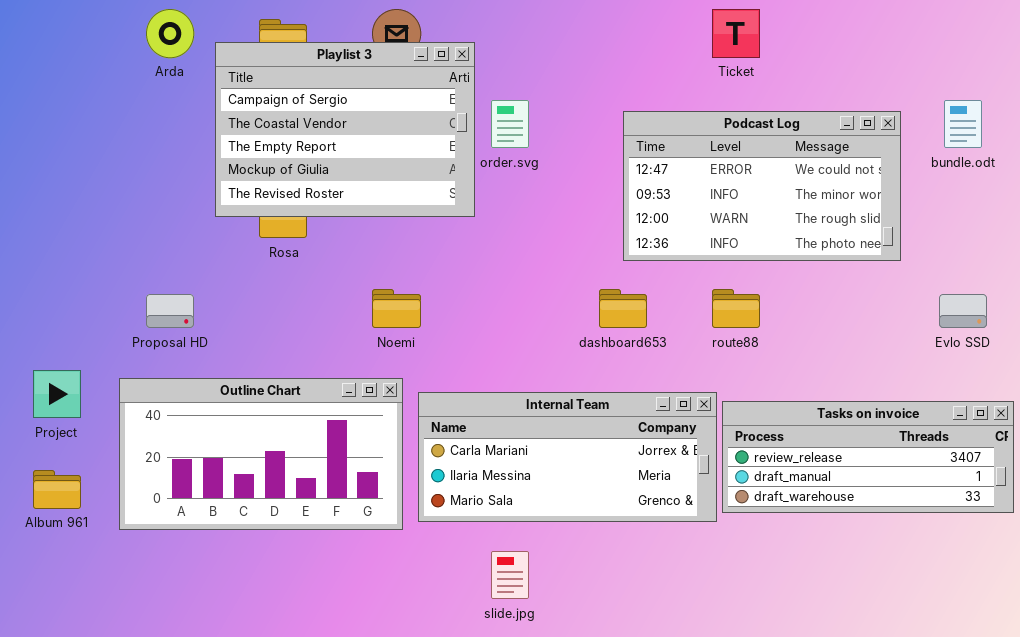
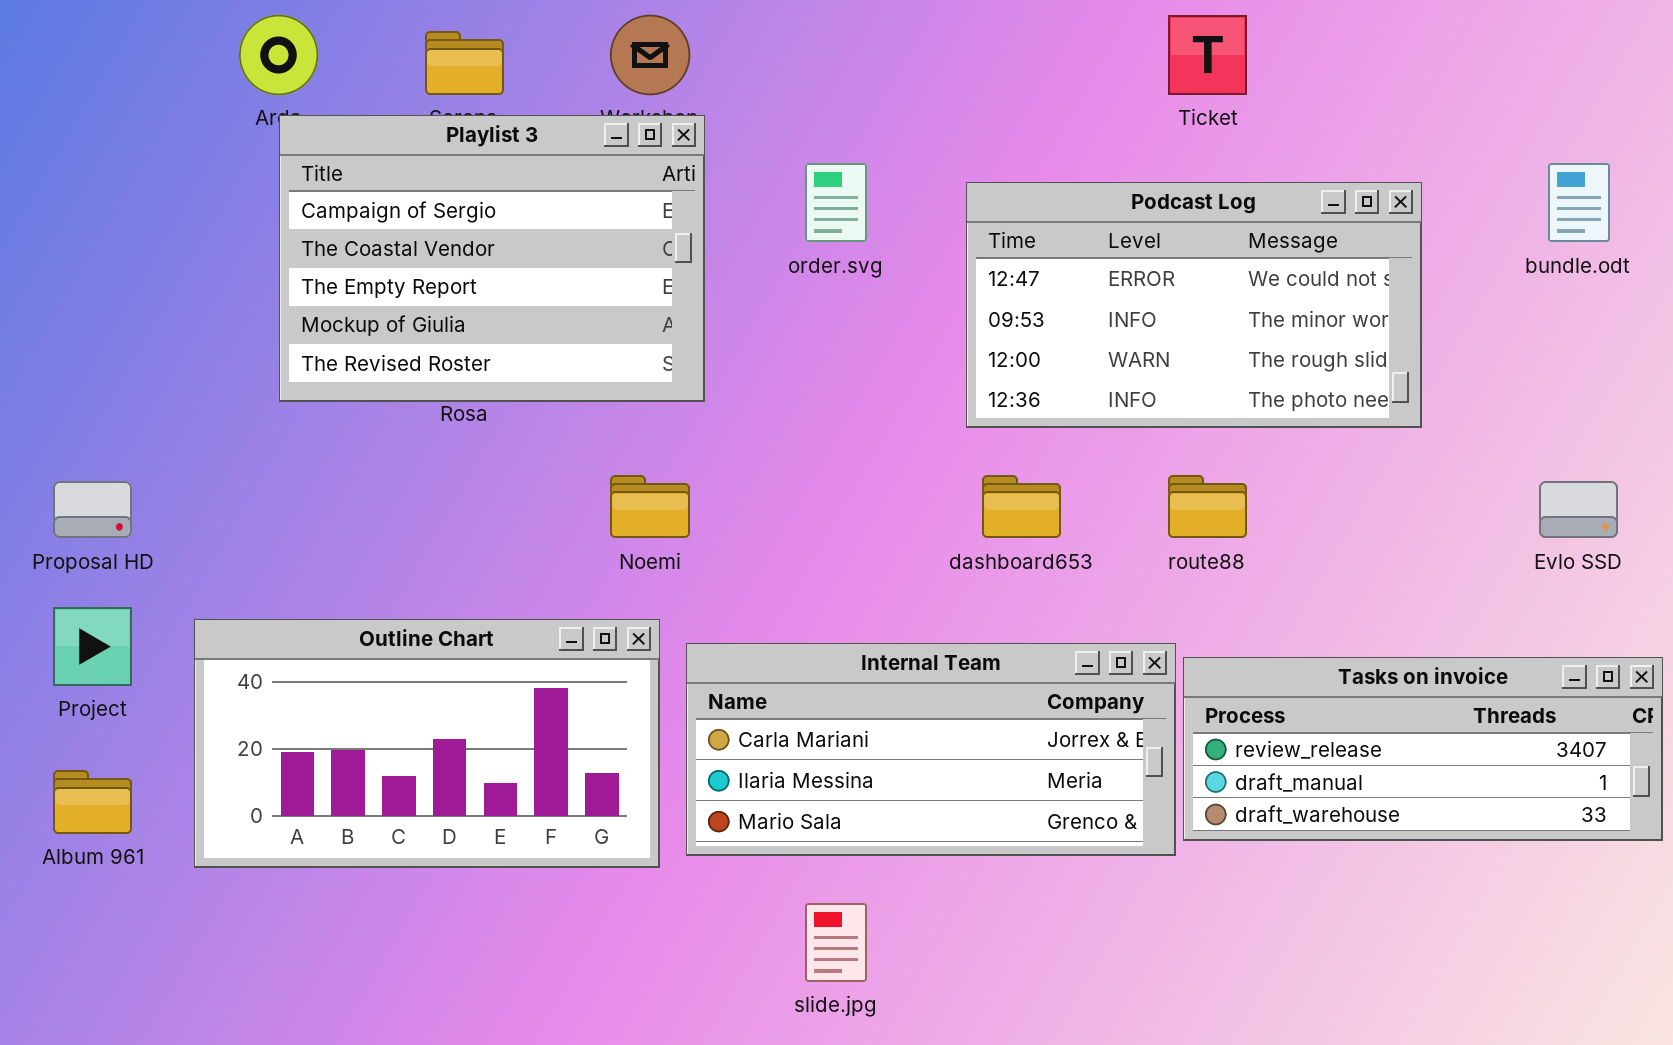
Playlist 3: [215,42,475,217] -> [279,115,705,402], moved
Podcast Log: [623,111,901,261] -> [966,182,1422,428], moved
Proposal HD: [146,294,194,328] -> [53,481,132,538], moved

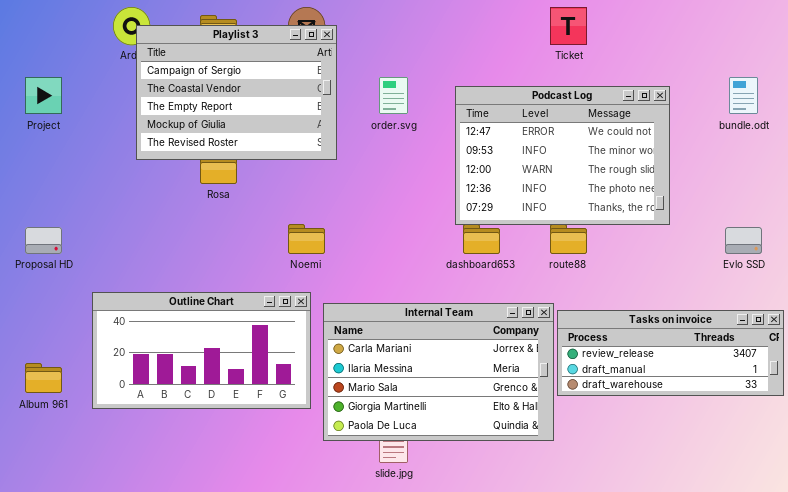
Playlist 3: [279,115,705,402] -> [136,25,337,160], moved
Podcast Log: [966,182,1422,428] -> [455,86,670,225], resized
Project: [53,607,132,686] -> [25,77,62,114], moved
Internal Team: [686,643,1176,856] -> [323,303,554,441], resized

